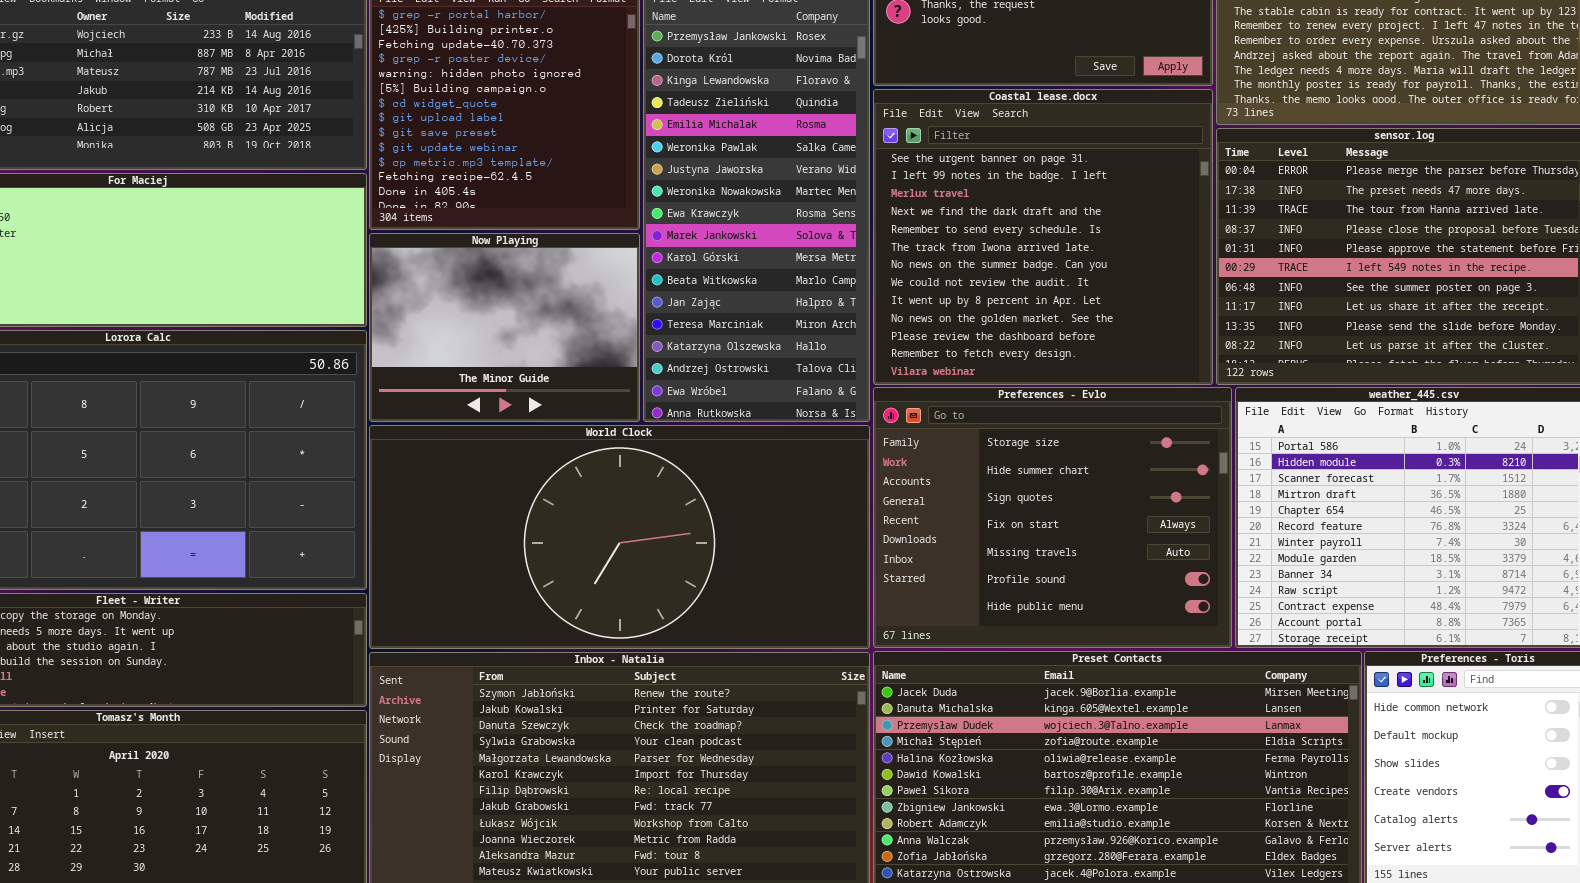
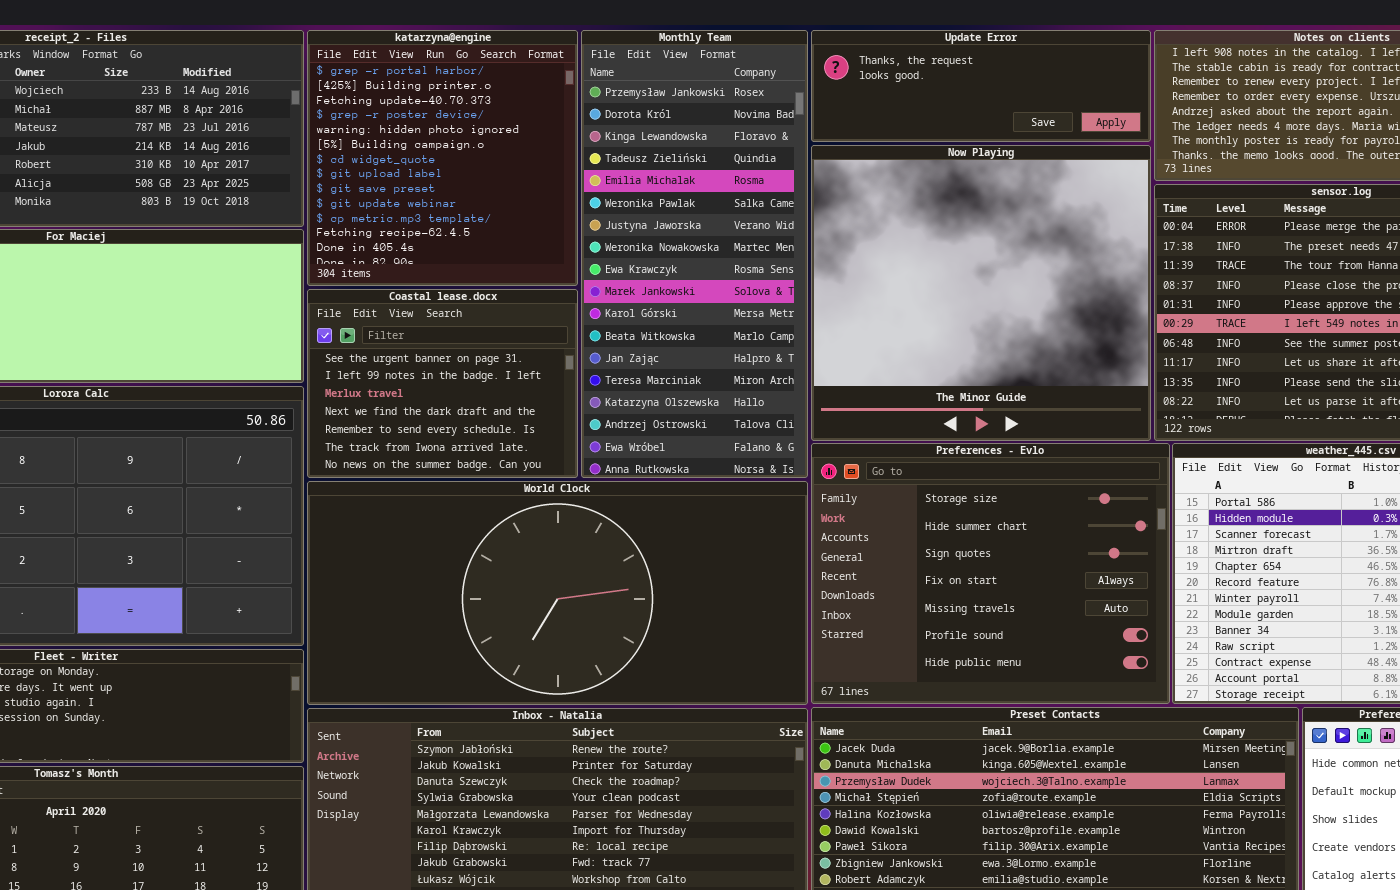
Coastal lease.docx: [873,89,1213,385] -> [307,289,578,478], moved, resized
Now Playing: [369,233,640,422] -> [811,145,1151,441], moved, resized

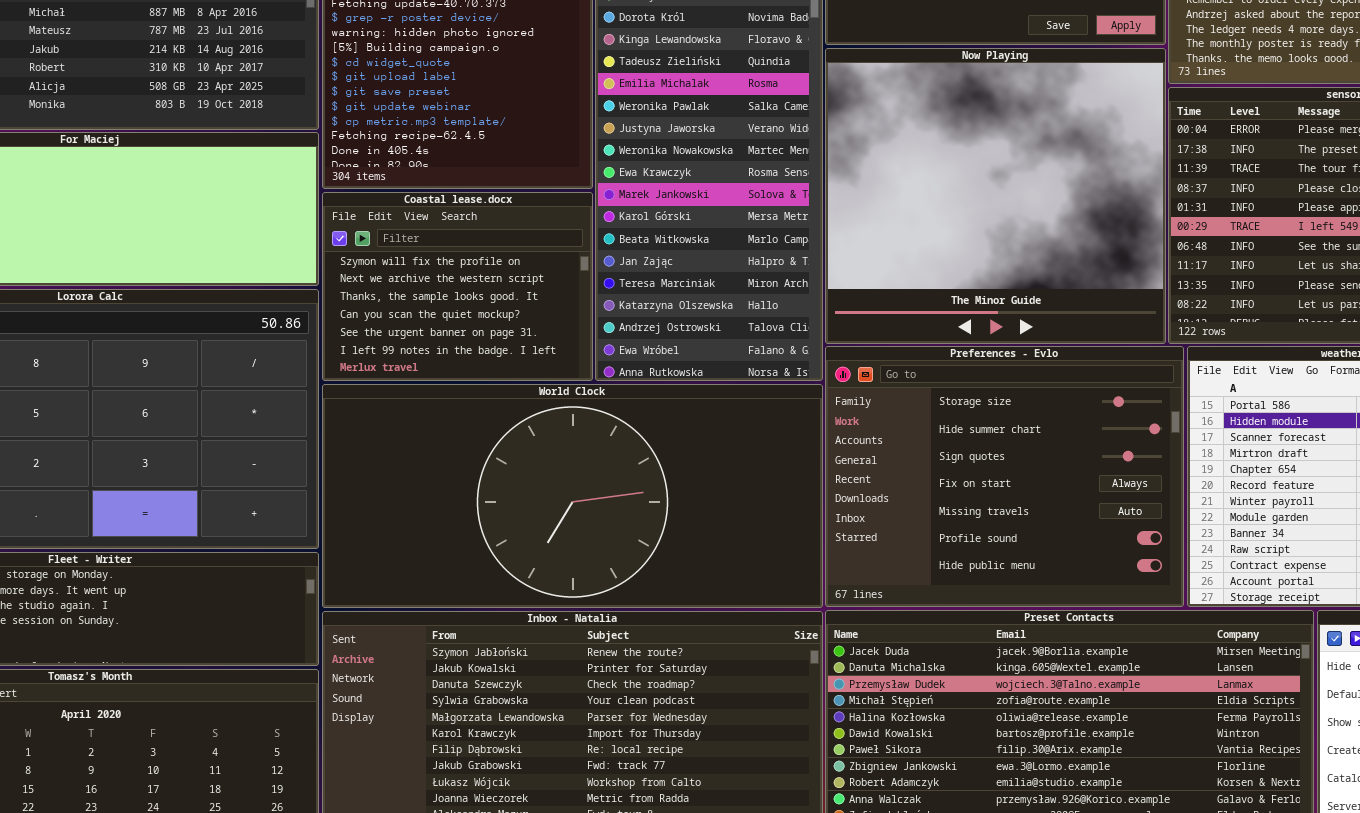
Coastal lease.docx: [307,289,578,478] -> [322,192,593,381], scrolled up 4 rows

